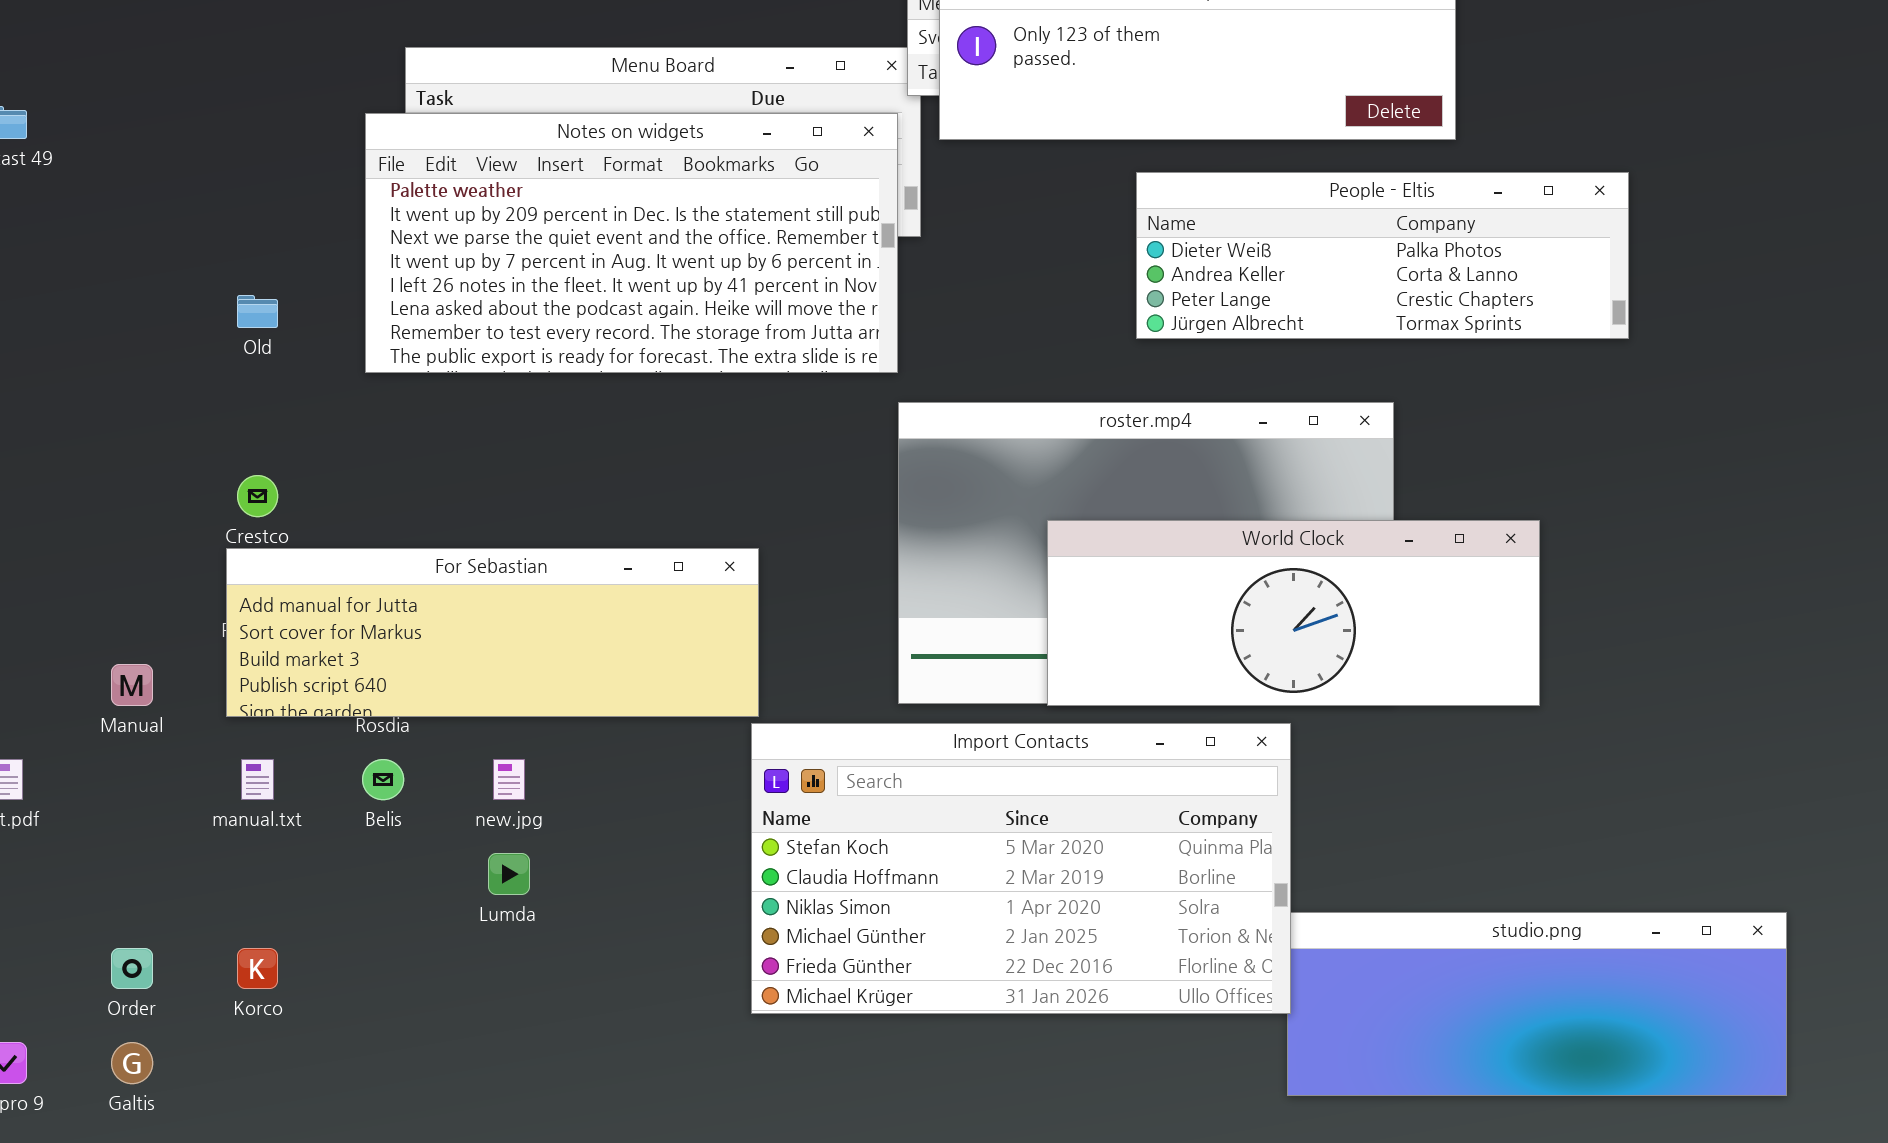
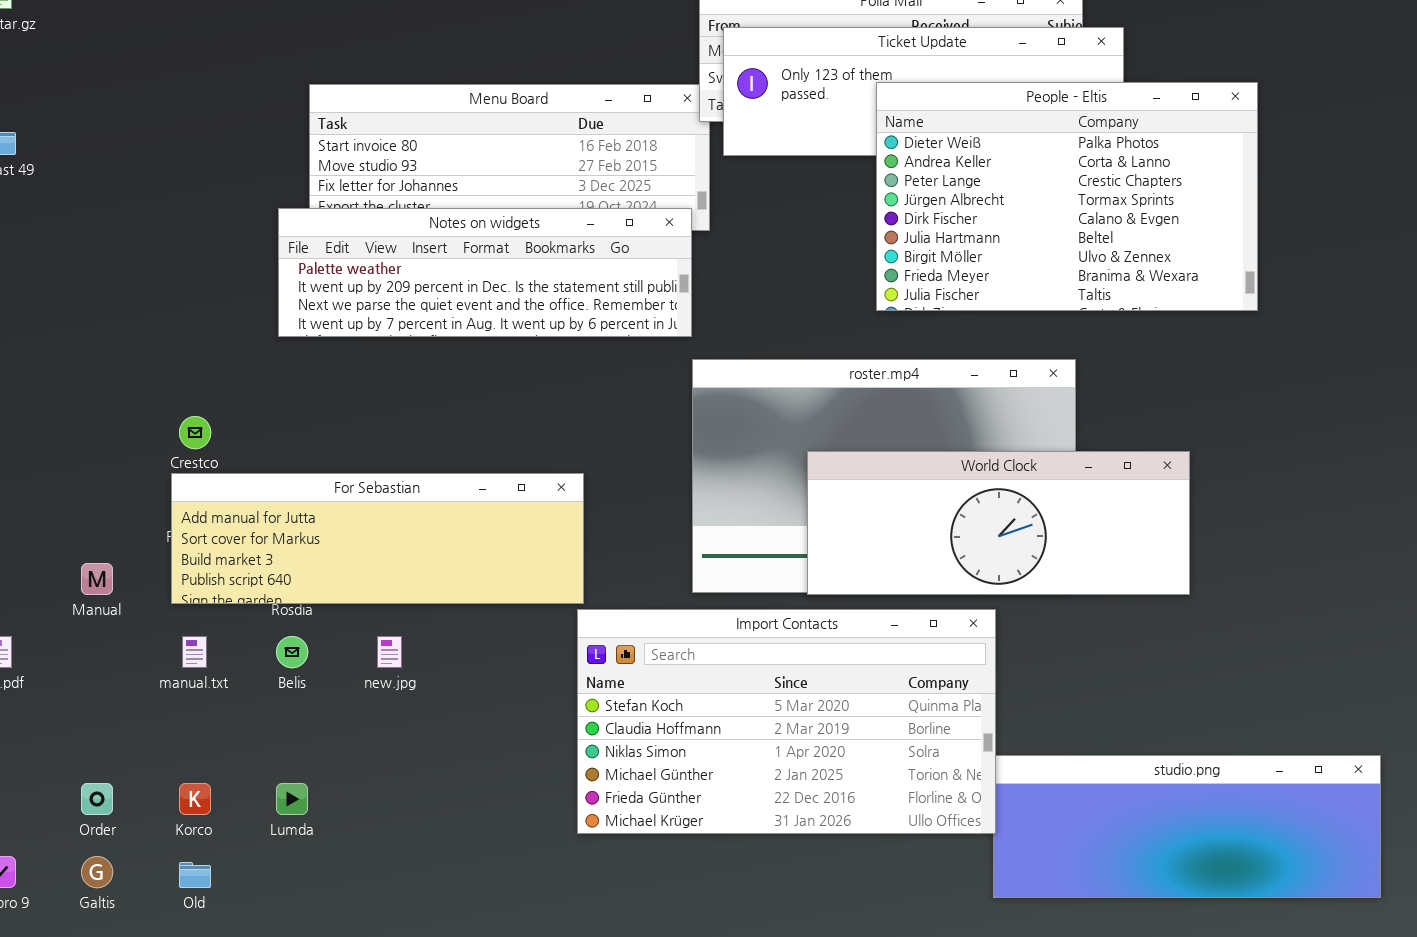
Notes on widgets: [365,113,898,373] -> [278,208,692,337], resized
People - Eltis: [1136,172,1629,339] -> [876,82,1258,311], resized
Old: [237,295,278,328] -> [179,862,211,888], moved
Lumda: [488,853,530,895] -> [276,783,308,815], moved

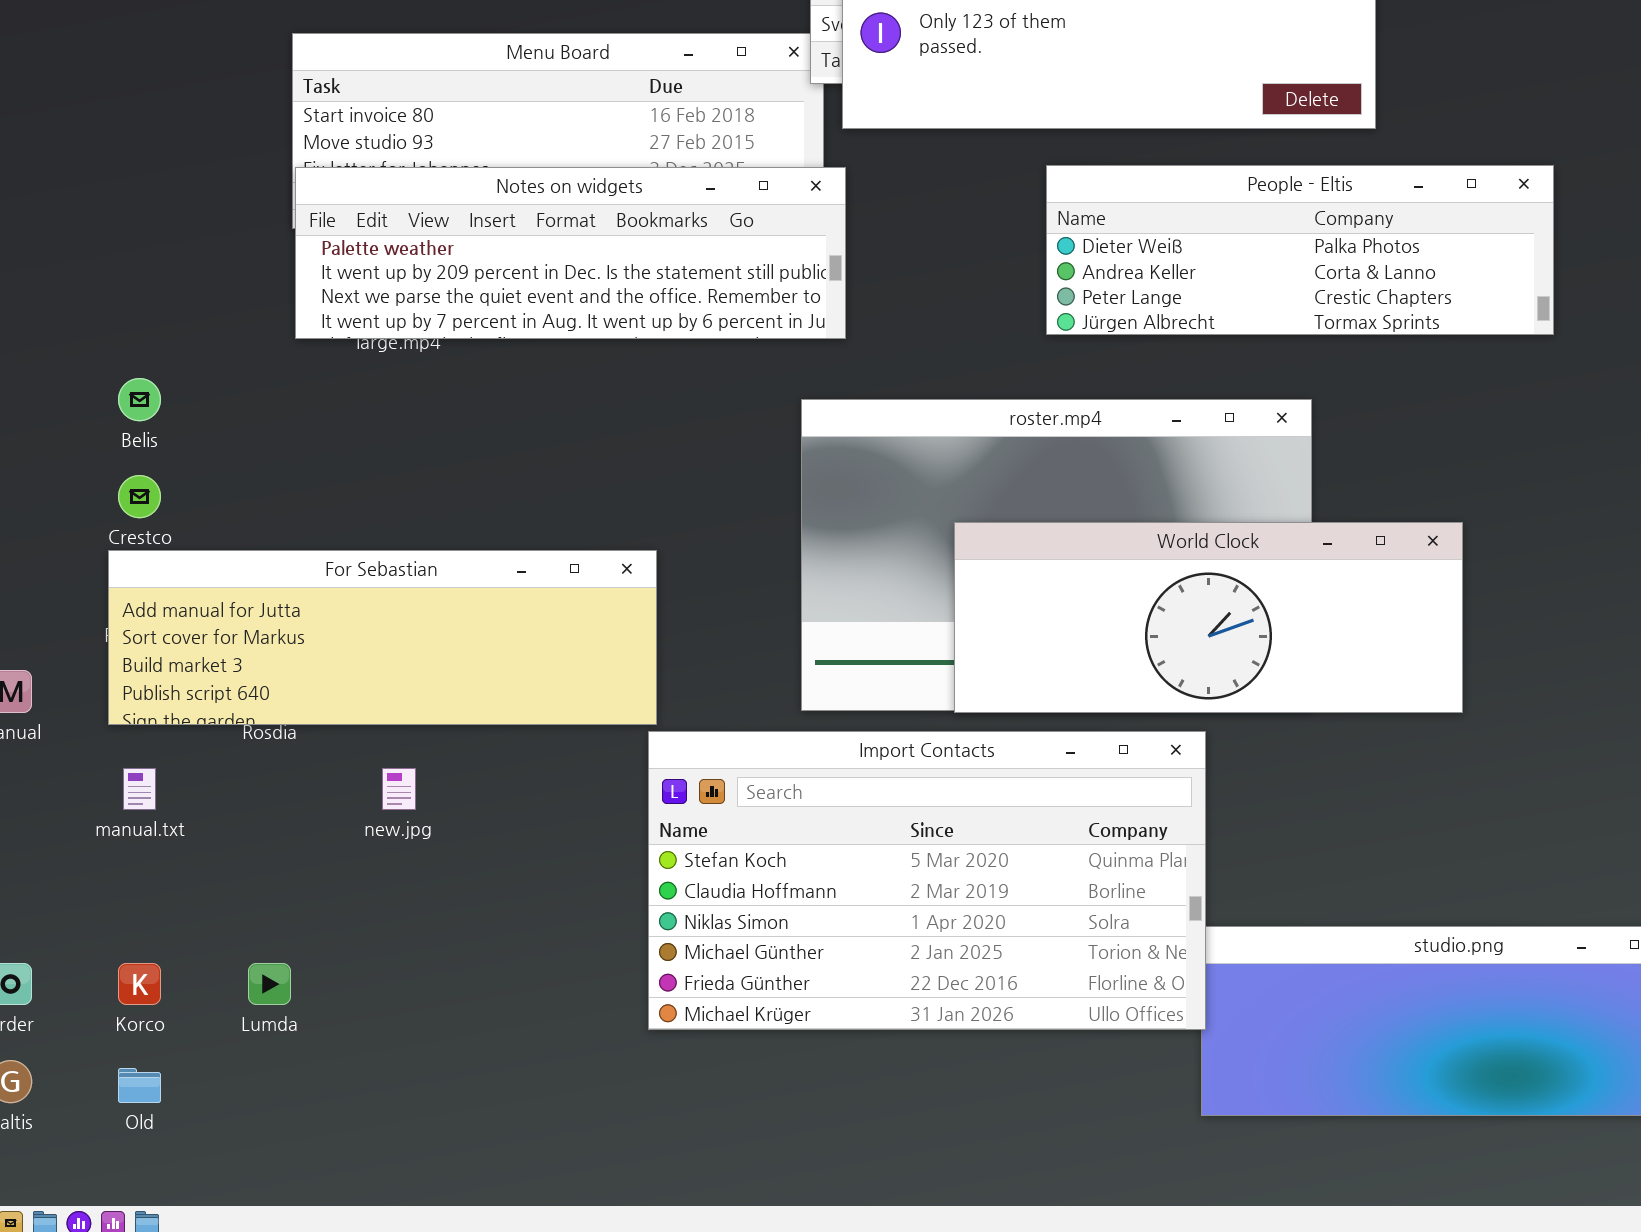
People - Eltis: [876,82,1258,311] -> [1046,165,1554,335], resized
Notes on widgets: [278,208,692,337] -> [295,167,846,339], moved
Belis: [276,636,308,668] -> [118,378,161,421], moved

